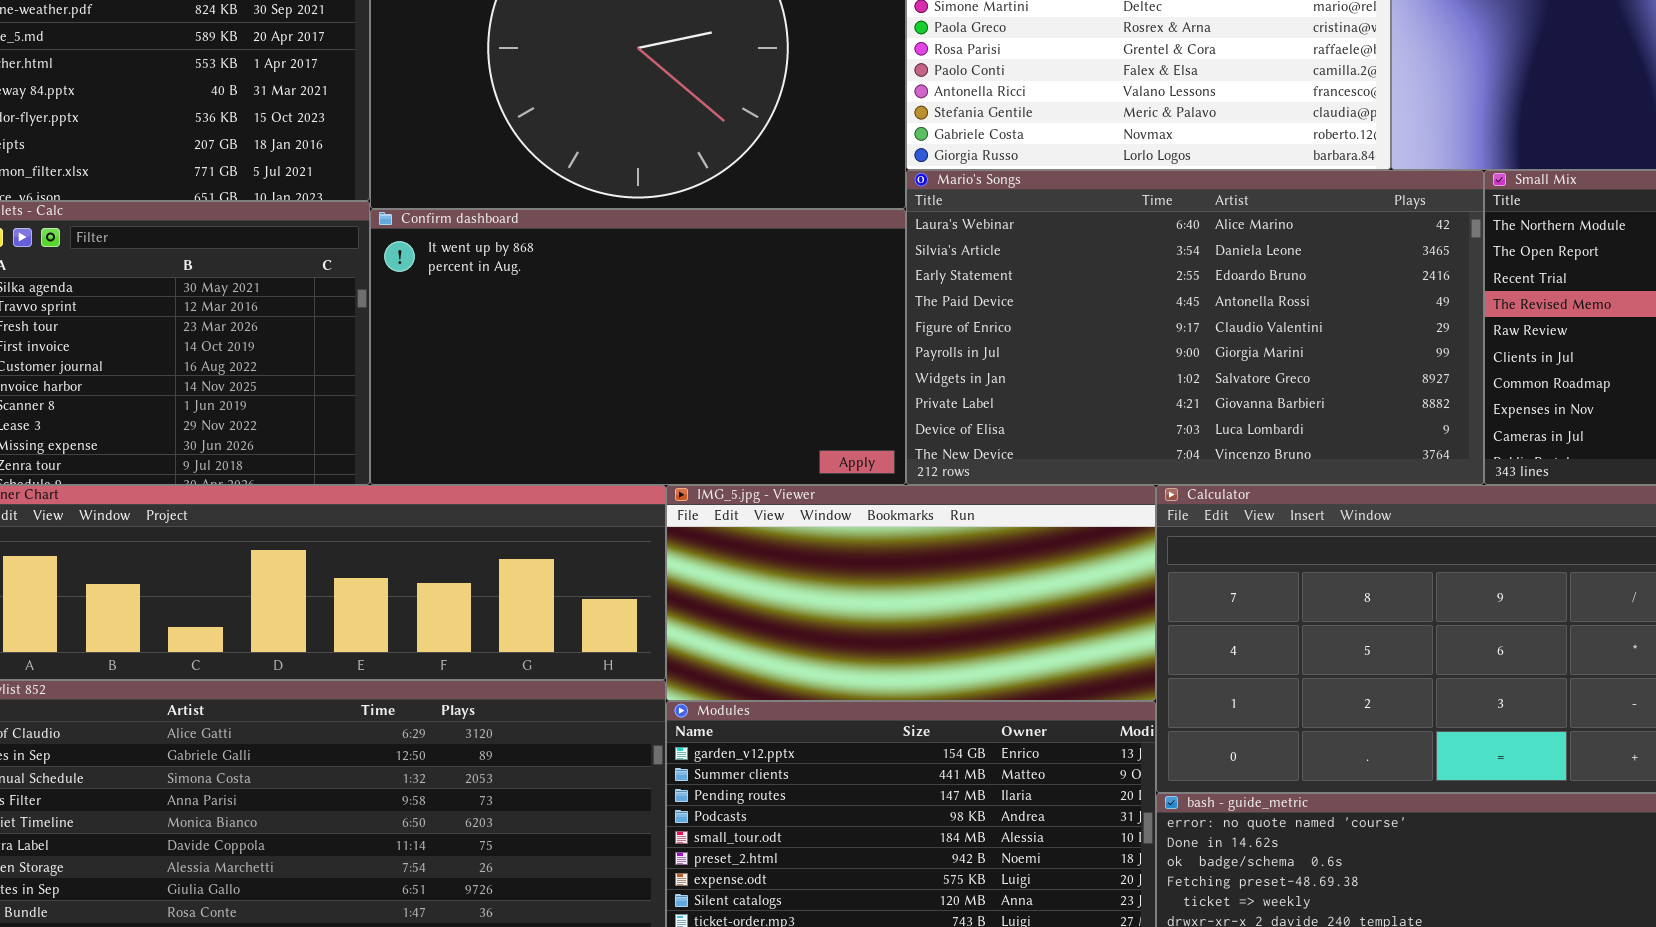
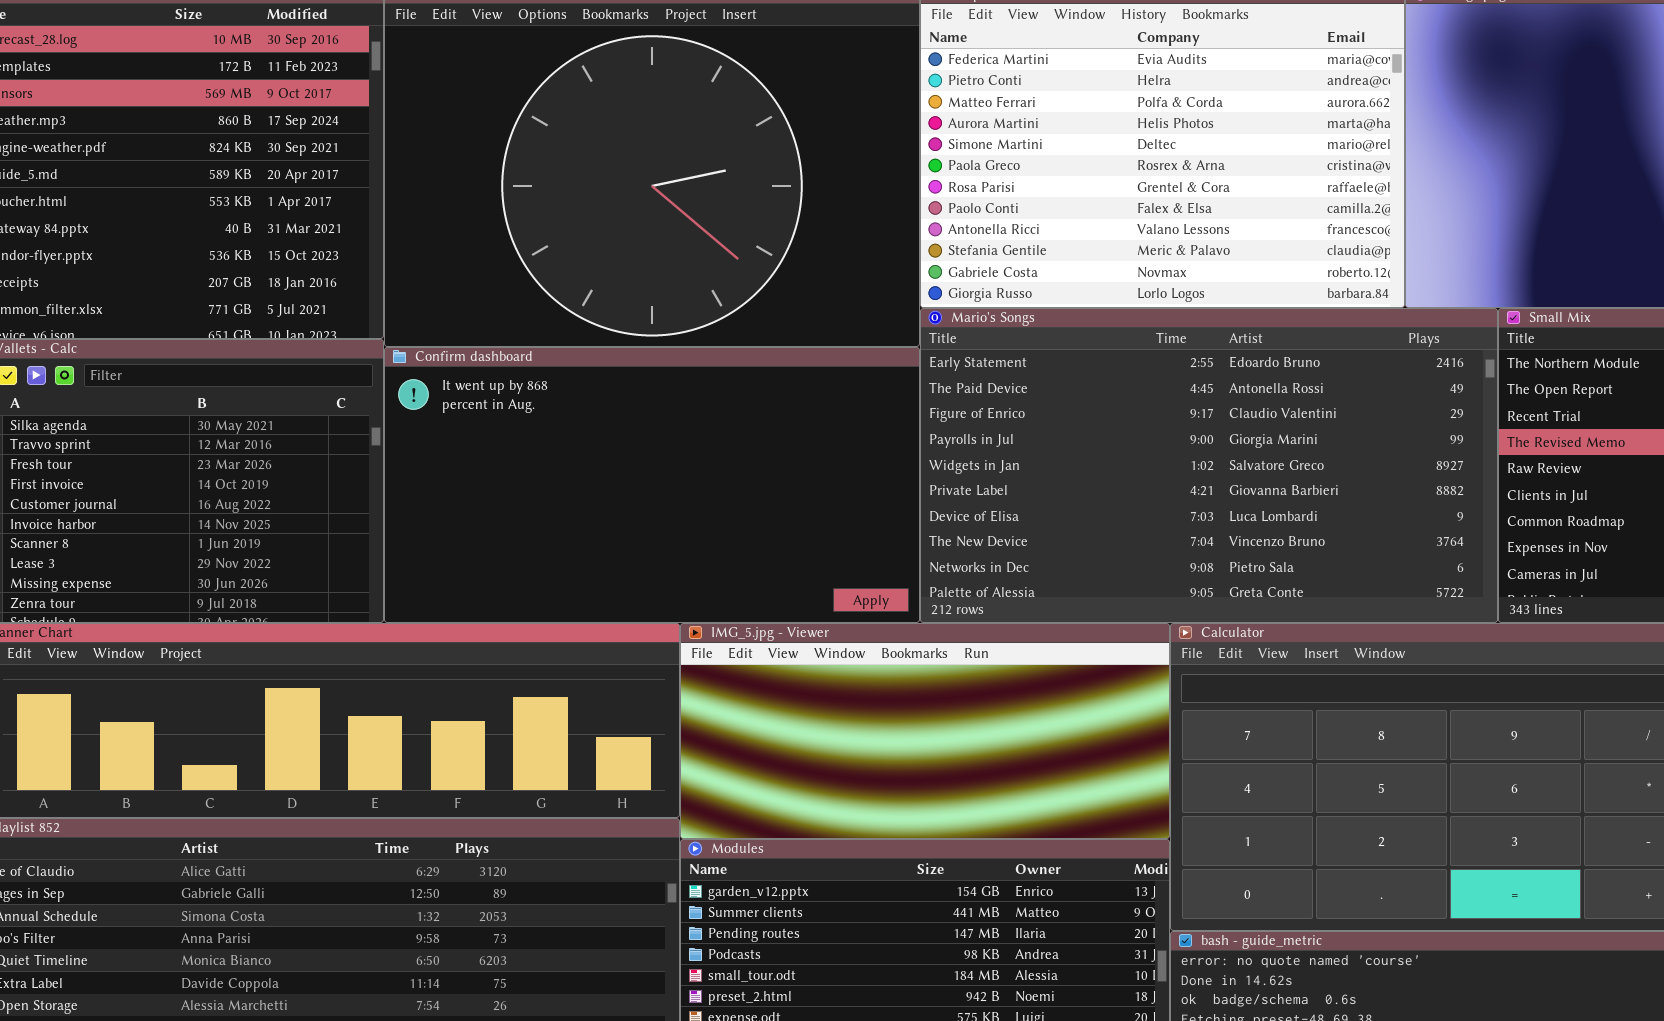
Mario's Songs: [906,170,1484,485] -> [920,308,1498,623], scrolled down 2 rows

